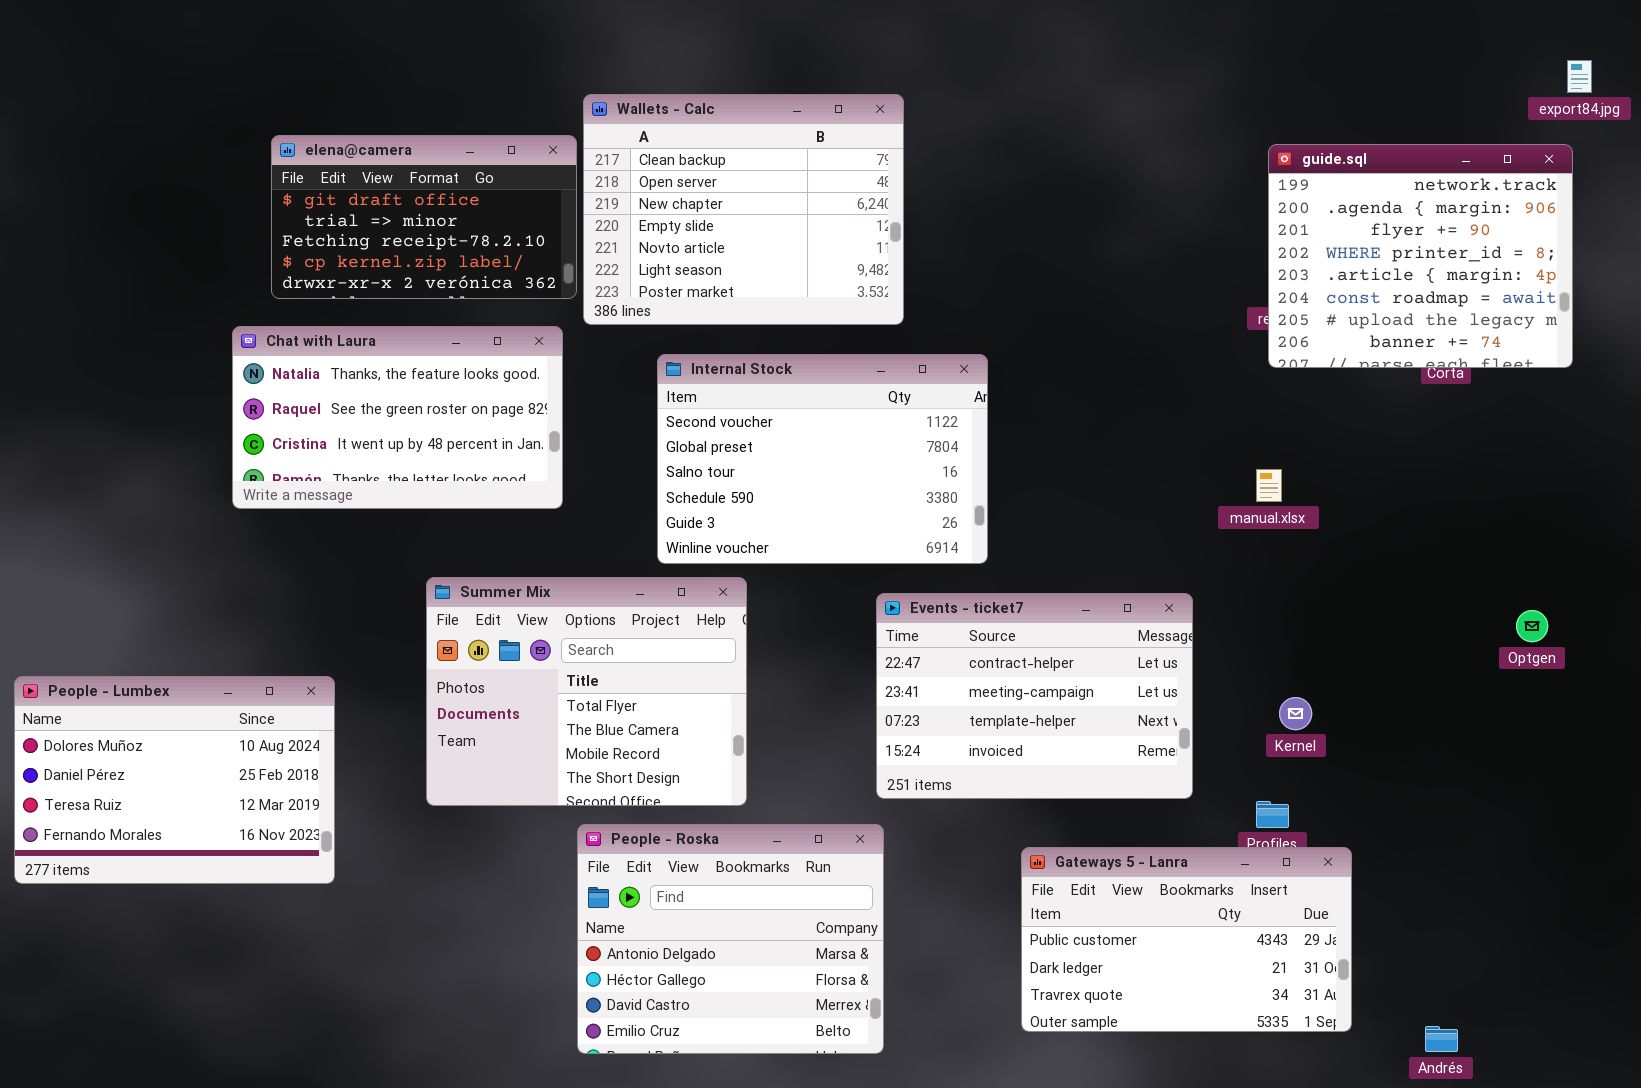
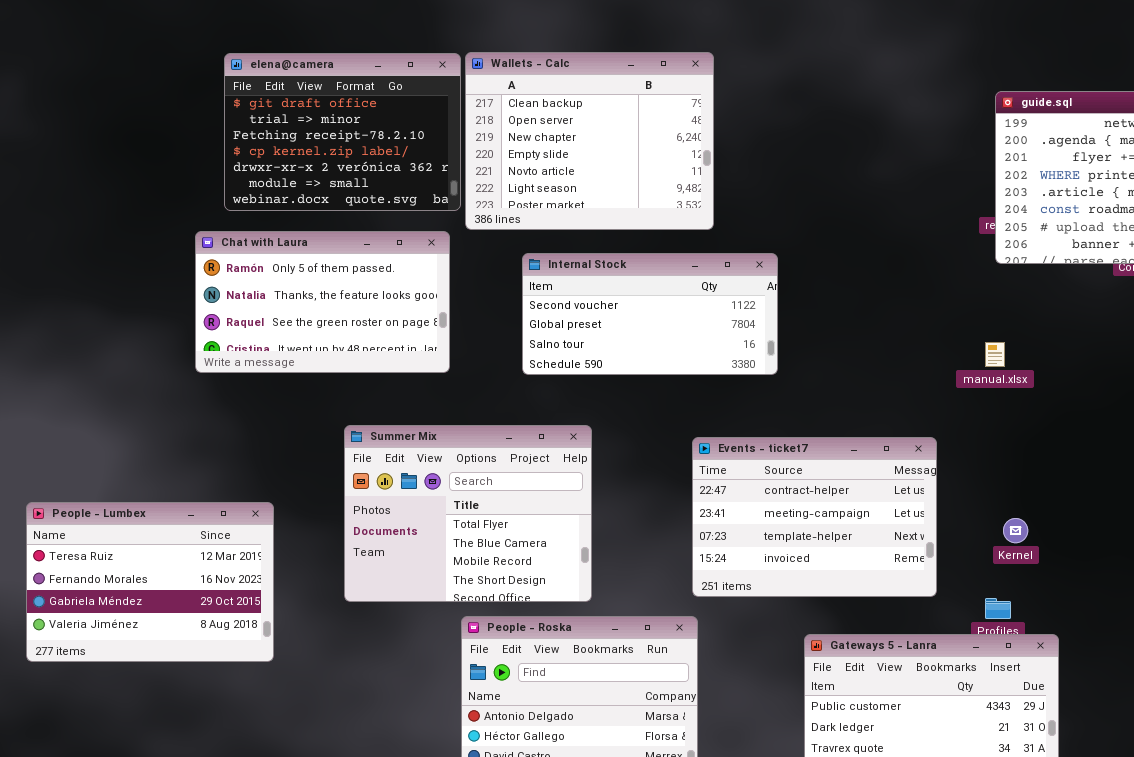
elena@camera: [271,135,577,299] -> [224,53,461,211], resized
Chat with Laura: [232,326,563,509] -> [195,231,450,373], scrolled up 1 row
Internal Stock: [657,354,988,564] -> [522,253,778,375], resized
People - Lumbex: [14,676,335,884] -> [26,502,274,662], scrolled down 2 rows

